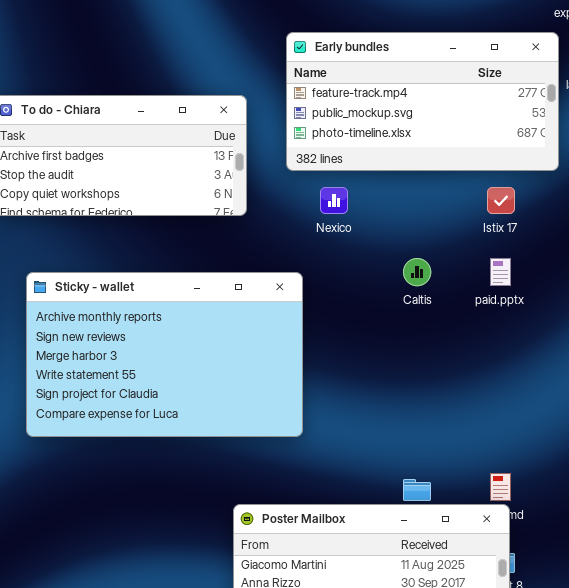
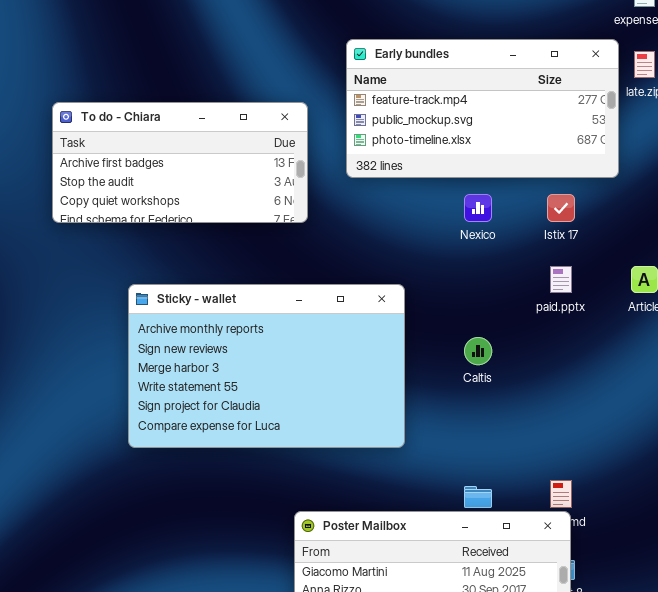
Nexico: [320,187,348,214] -> [464,194,492,222], moved
Caltis: [403,258,431,286] -> [464,337,492,365], moved
Sticky - wallet: [26,272,303,437] -> [128,284,405,448], moved

